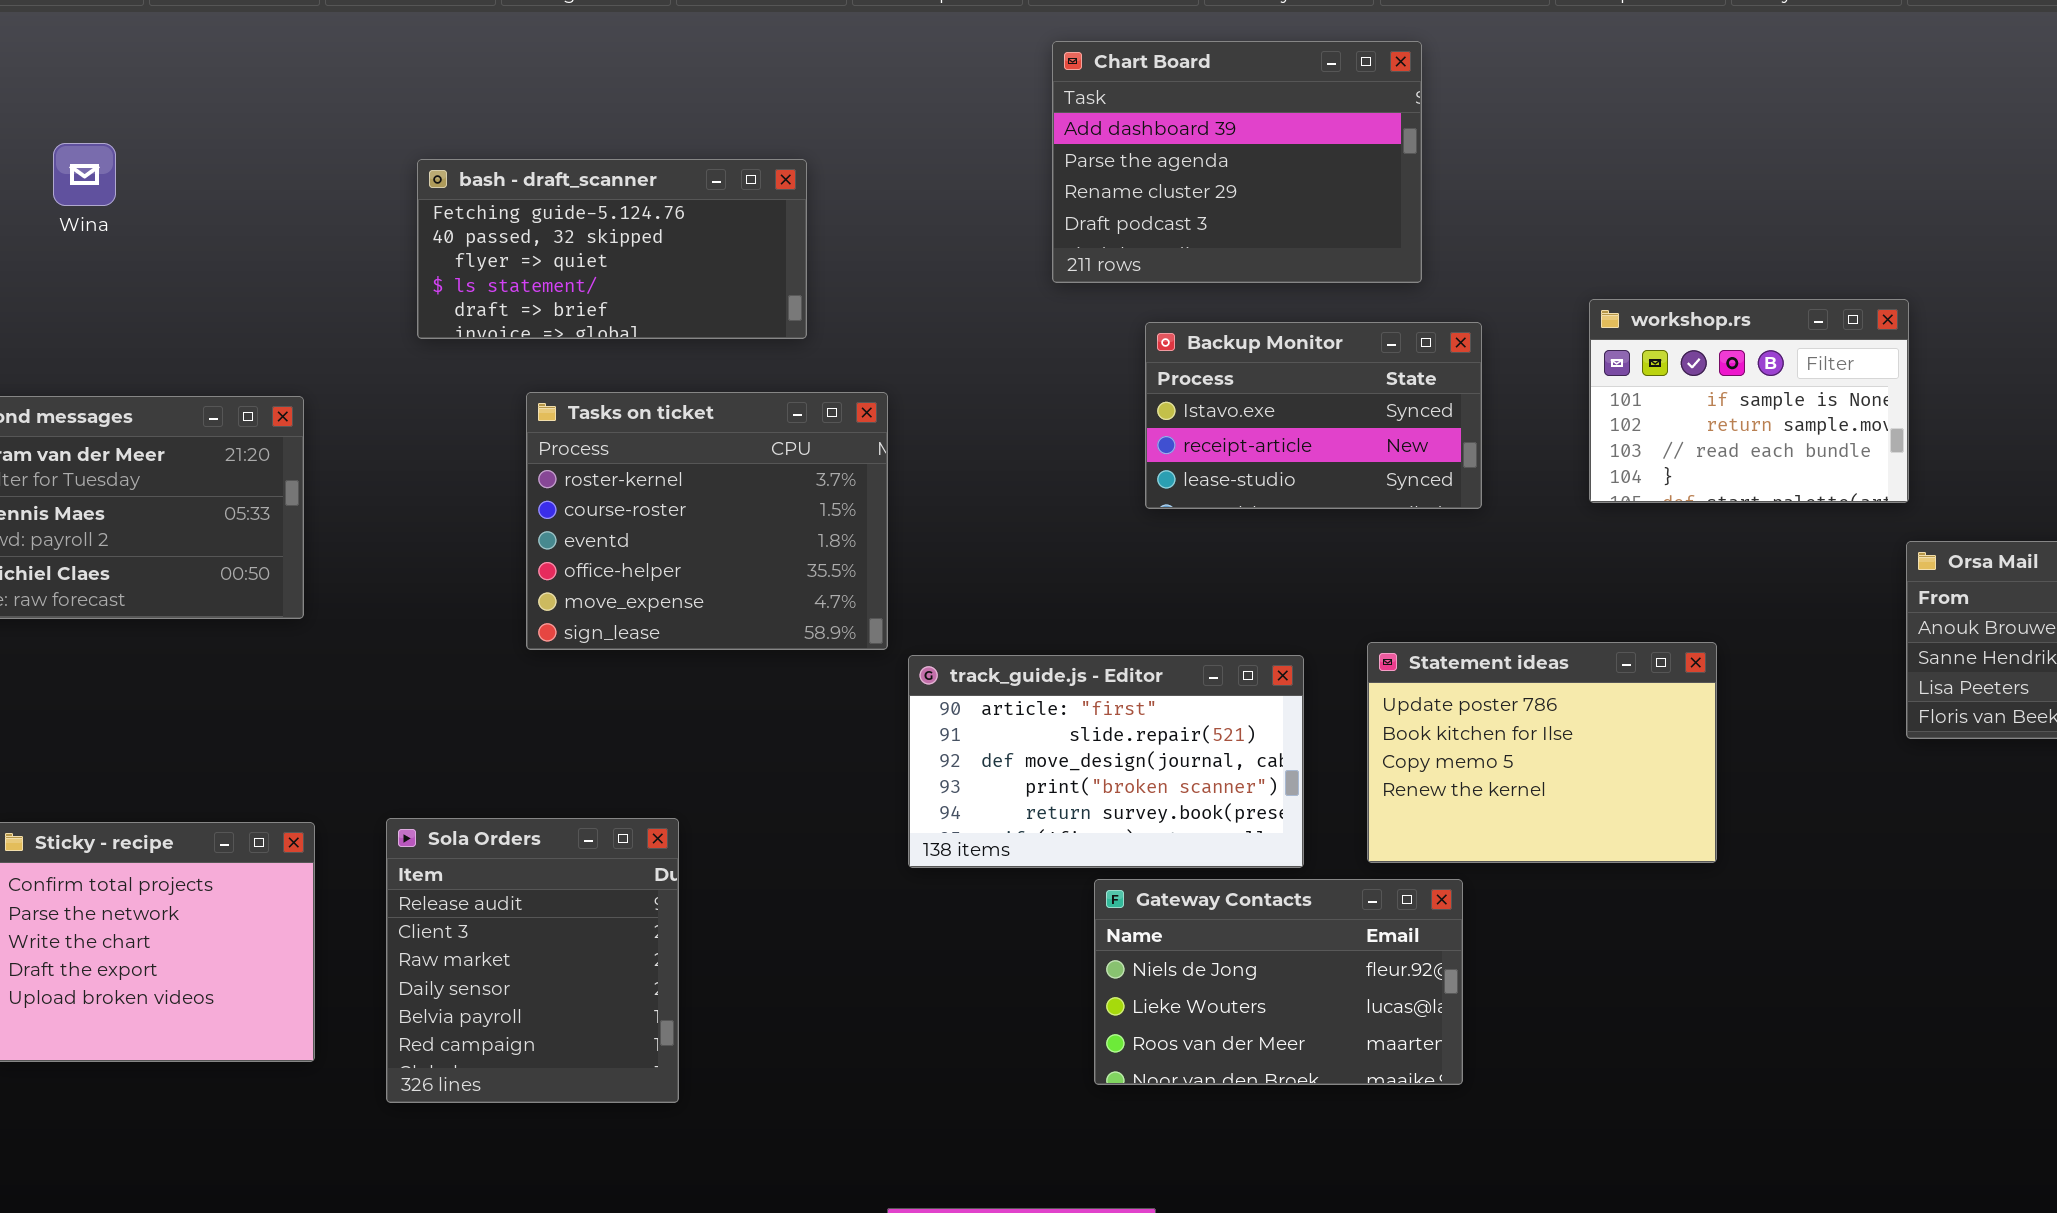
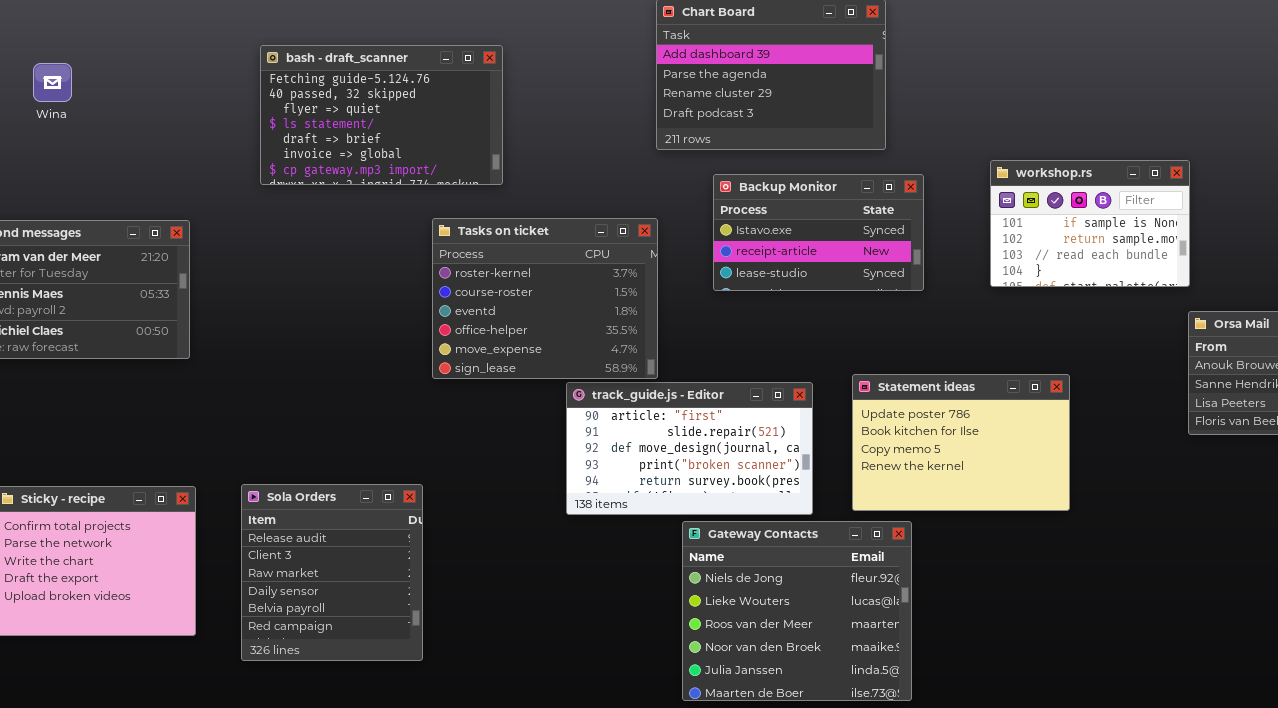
bash - draft_scanner: [417,159,807,339] -> [260,45,503,185], resized
Tasks on ticket: [526,392,888,650] -> [432,218,658,379], moved
Gateway Contacts: [1094,879,1463,1085] -> [682,521,912,701], resized

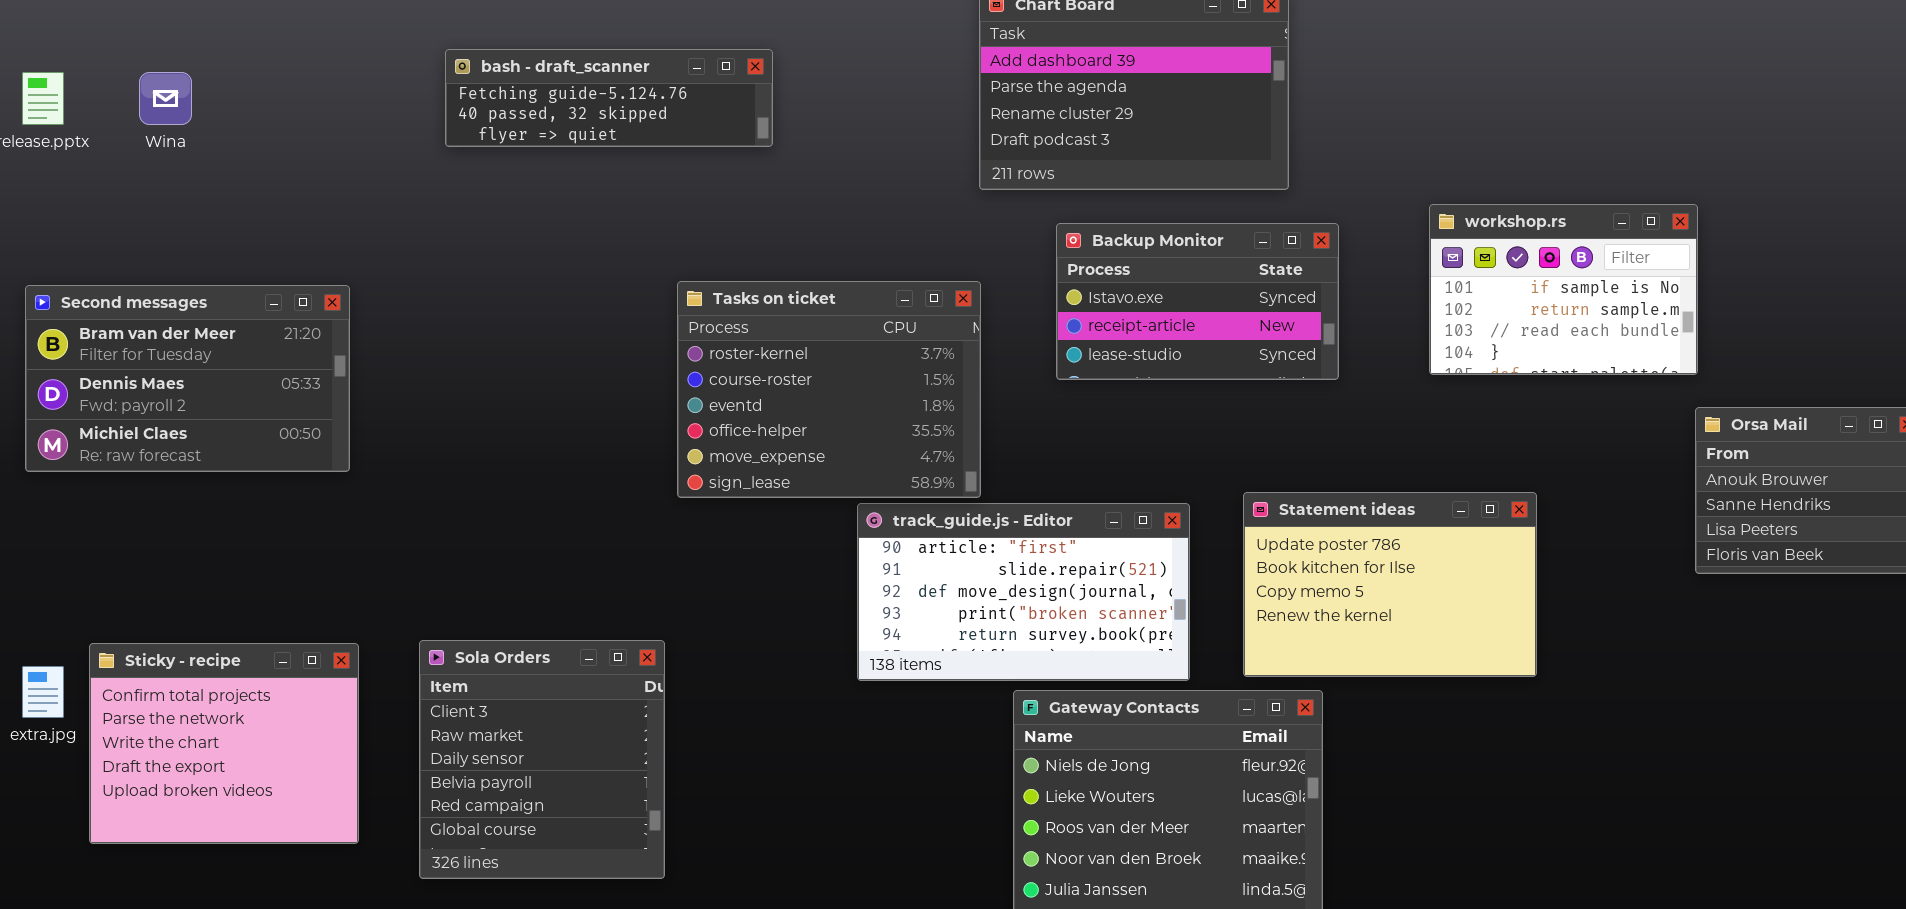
bash - draft_scanner: [260,45,503,185] -> [445,49,773,147], resized
Sola Orders: [241,484,423,661] -> [419,640,665,879], scrolled down 1 row

